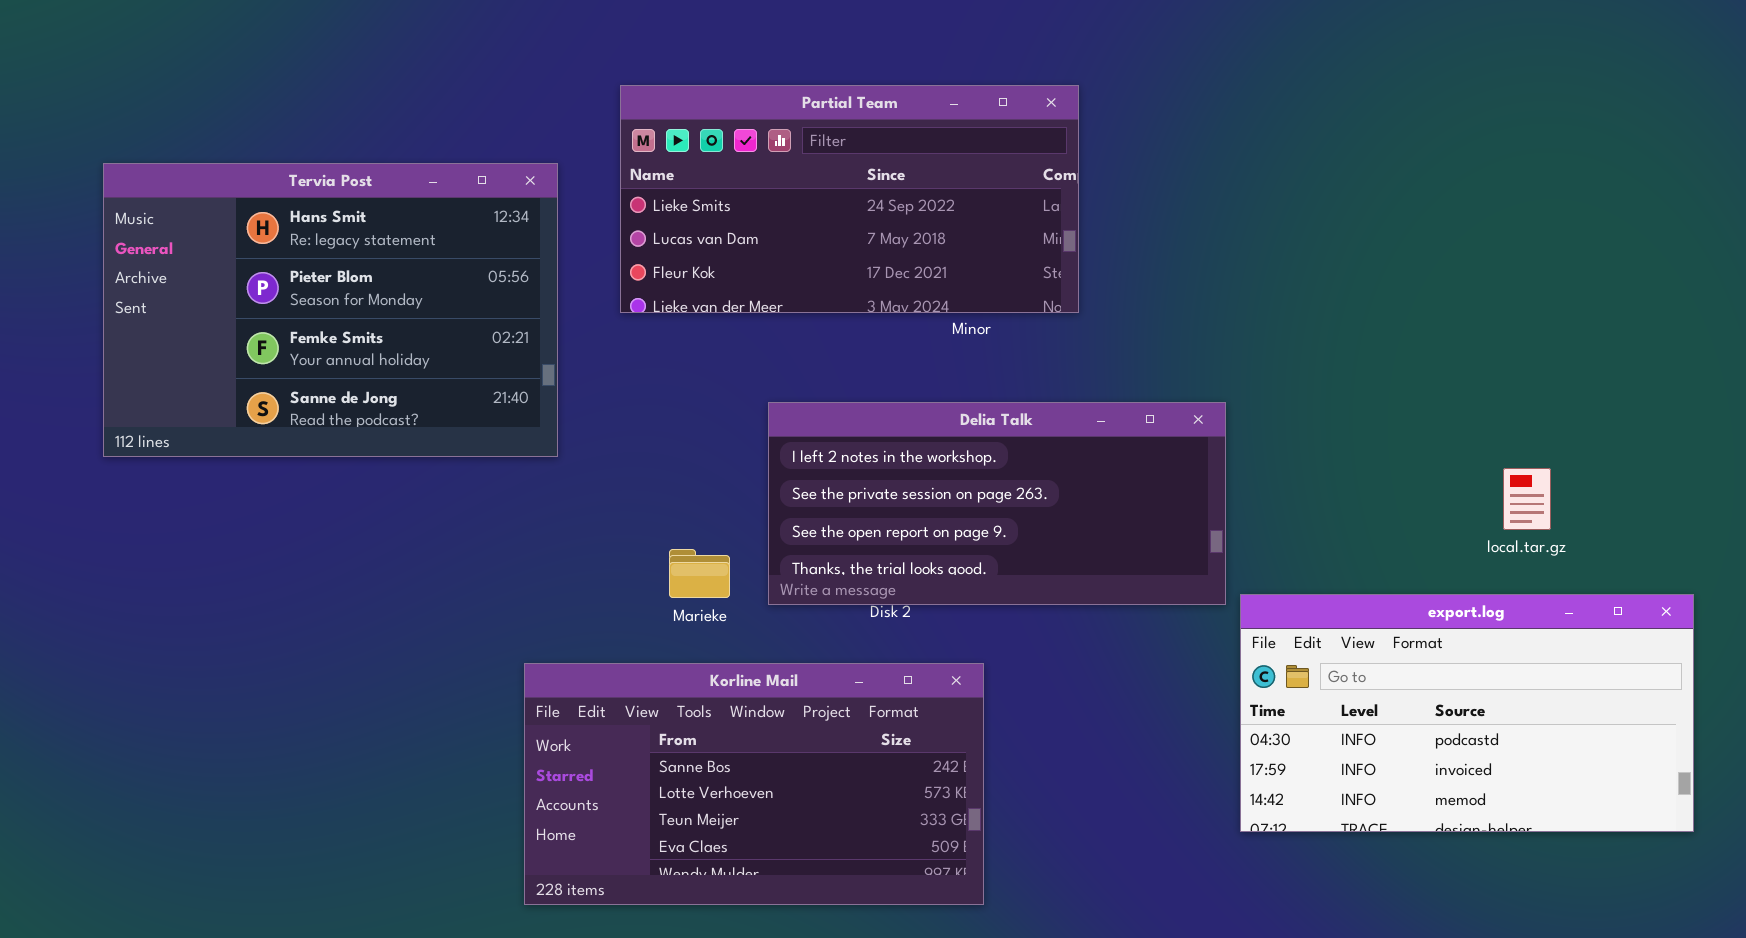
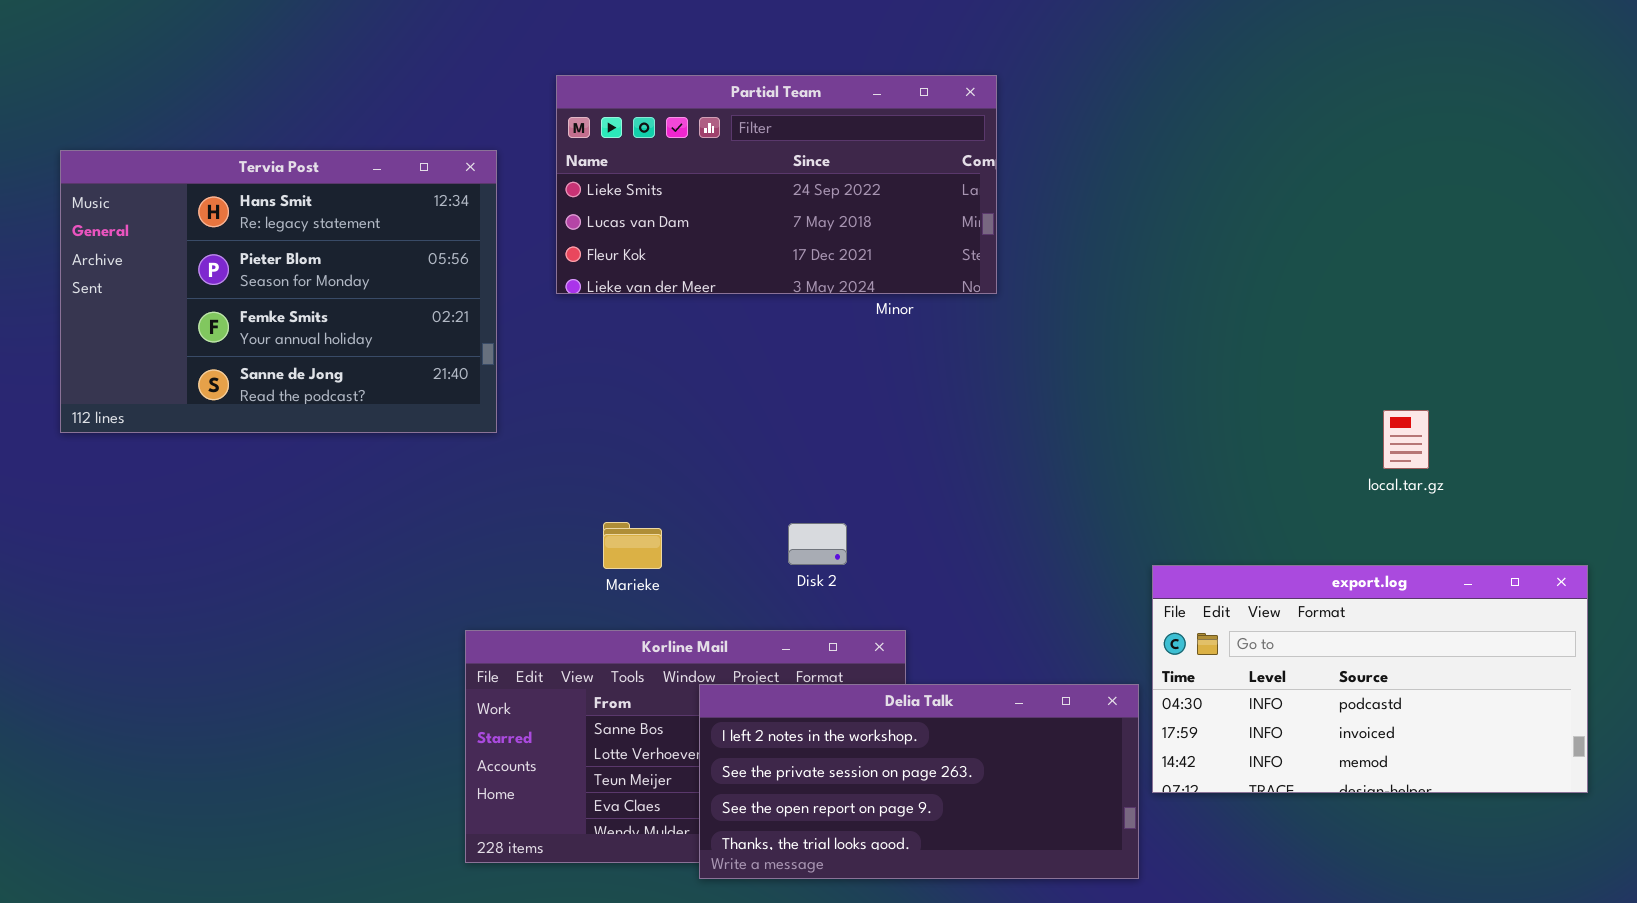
Delia Talk: [768,402,1226,605] -> [699,684,1139,879], moved
local.tar.gz: [1503,468,1551,530] -> [1383,410,1429,469], moved

